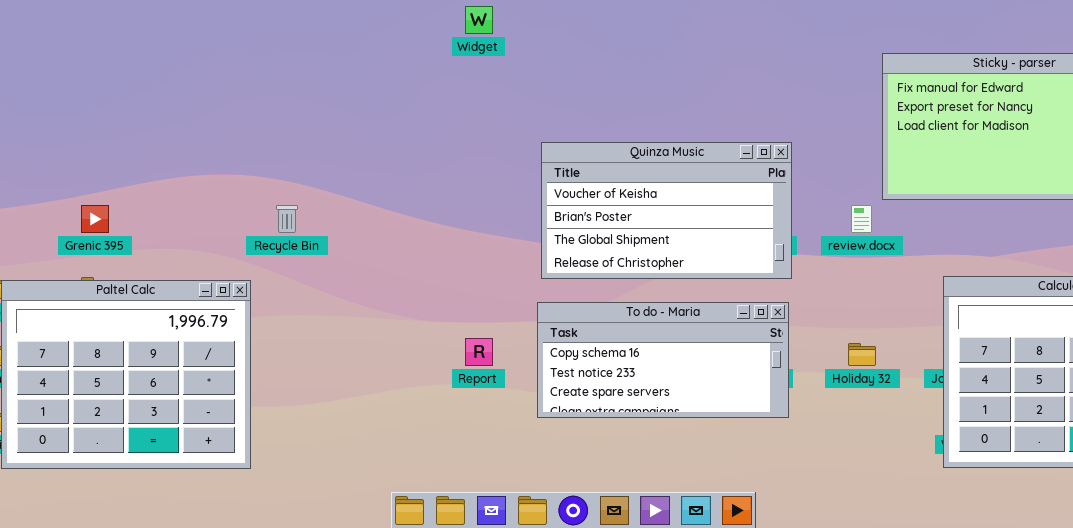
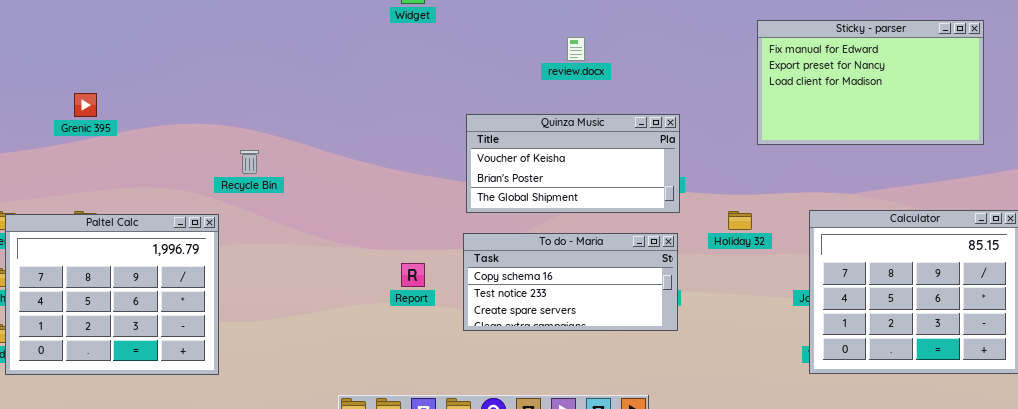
Quinza Music: [541,142,792,279] -> [466,114,680,213], resized
Grenic 395: [81,205,109,233] -> [74,93,97,117], moved
review.docx: [851,205,872,233] -> [567,37,585,61], moved
Holiday 32: [848,343,876,366] -> [728,211,752,230], moved

